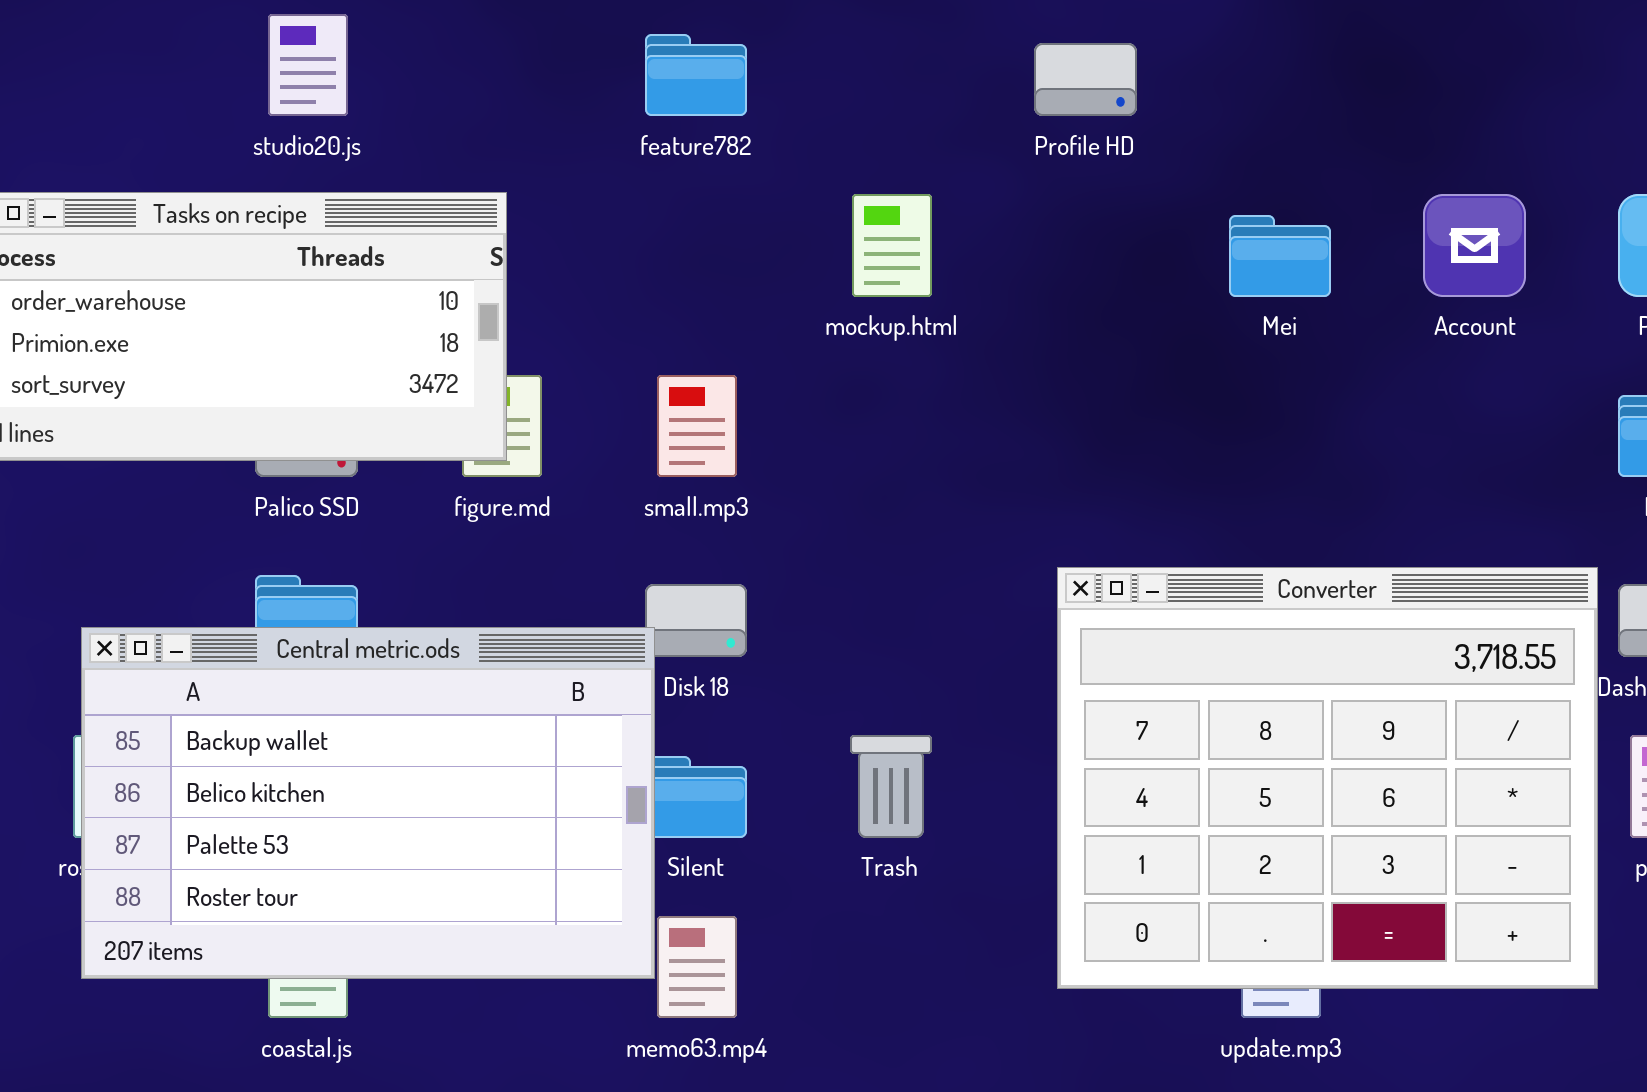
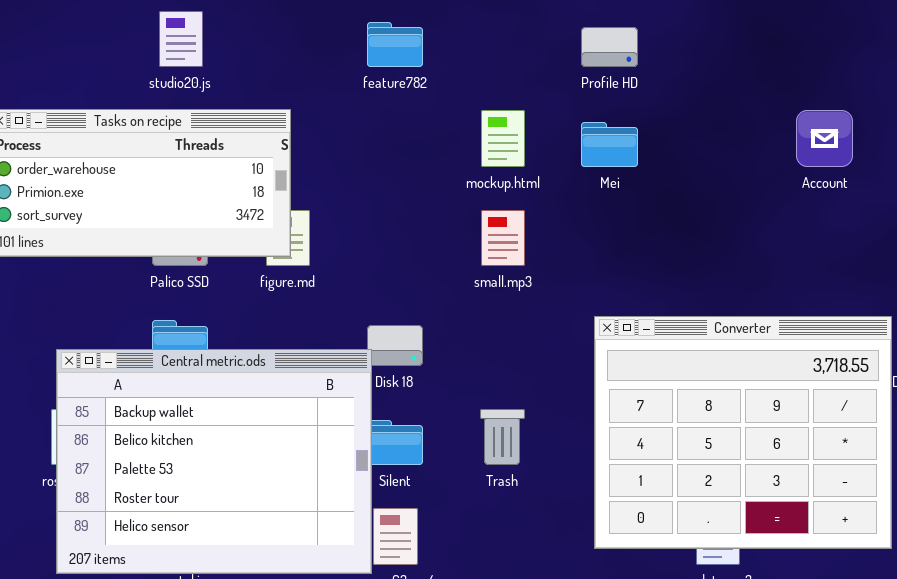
Mei: [1229,215,1331,297] -> [581,122,638,167], moved
small.mp3: [657,375,737,477] -> [481,210,525,266], moved
Central metric.ods: [81,627,655,979] -> [56,349,372,574], resized

